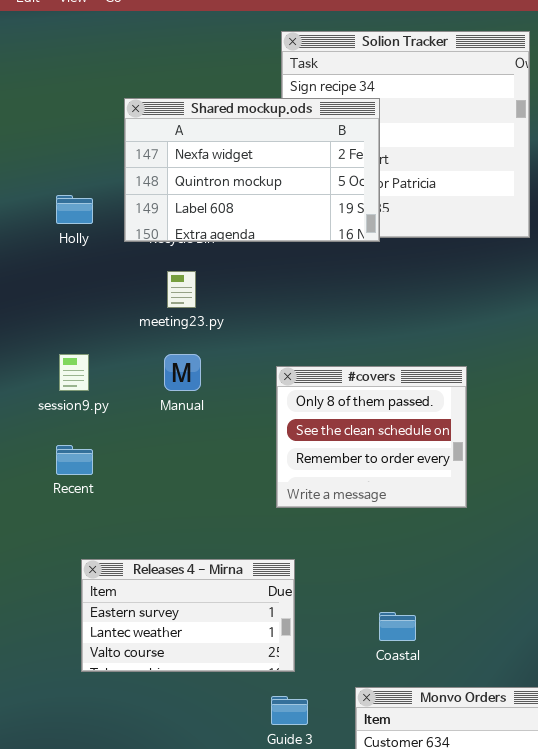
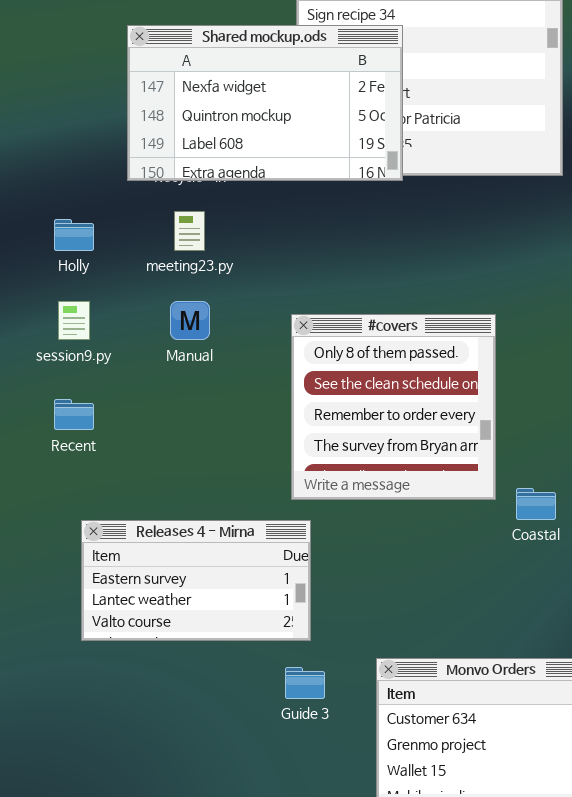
Holly: [56,195,93,224] -> [54,219,94,251], moved
#covers: [276,366,467,508] -> [291,314,496,500], resized
Coastal: [379,612,416,641] -> [516,488,556,520], moved

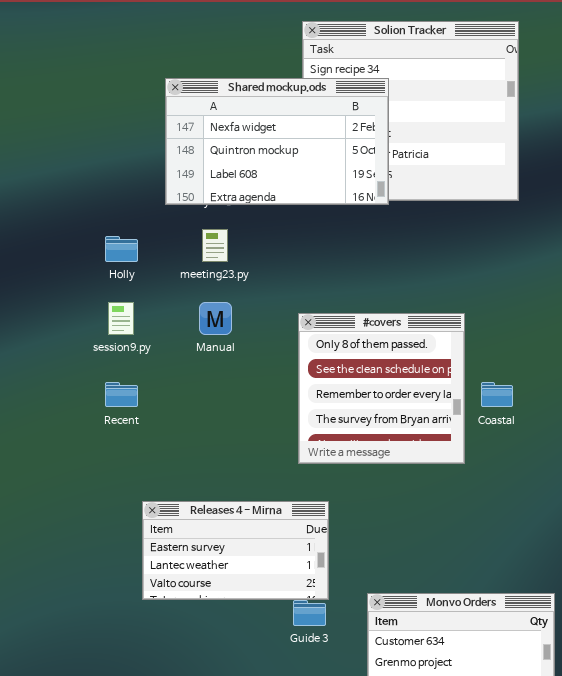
Coastal: [516,488,556,520] -> [481,382,513,407], moved
Releases 4 - Mirna: [81,520,311,641] -> [142,501,329,600], moved

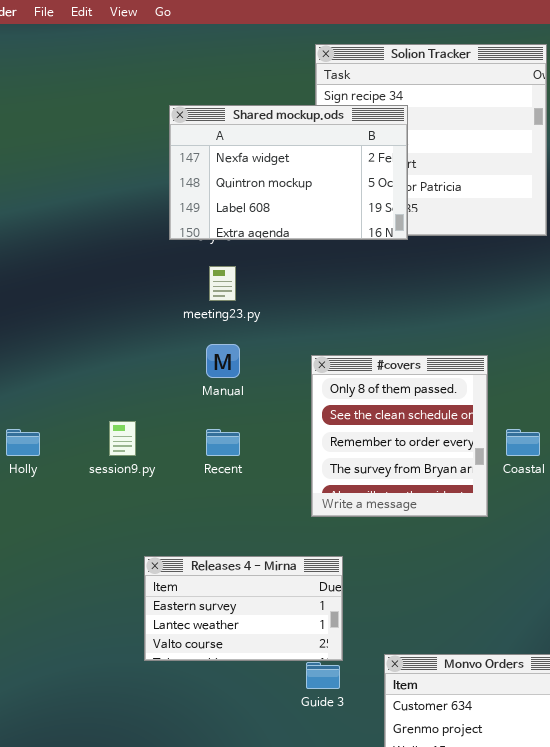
Holly: [105,236,138,262] -> [6,429,40,456], moved
session9.py: [108,302,134,335] -> [109,421,136,456], moved
Recent: [105,382,138,407] -> [206,429,240,456], moved

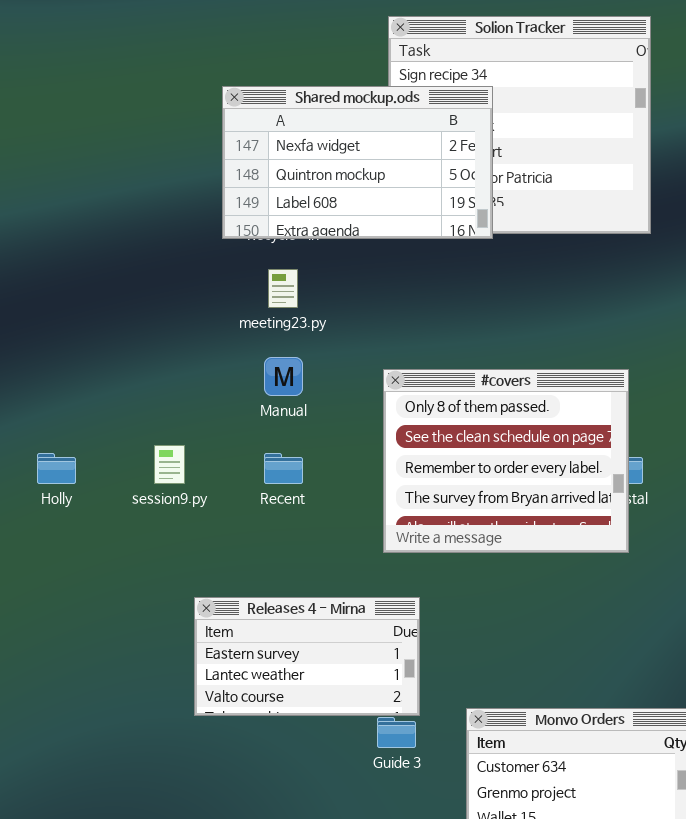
#covers: [311,355,488,517] -> [383,369,629,553], resized

